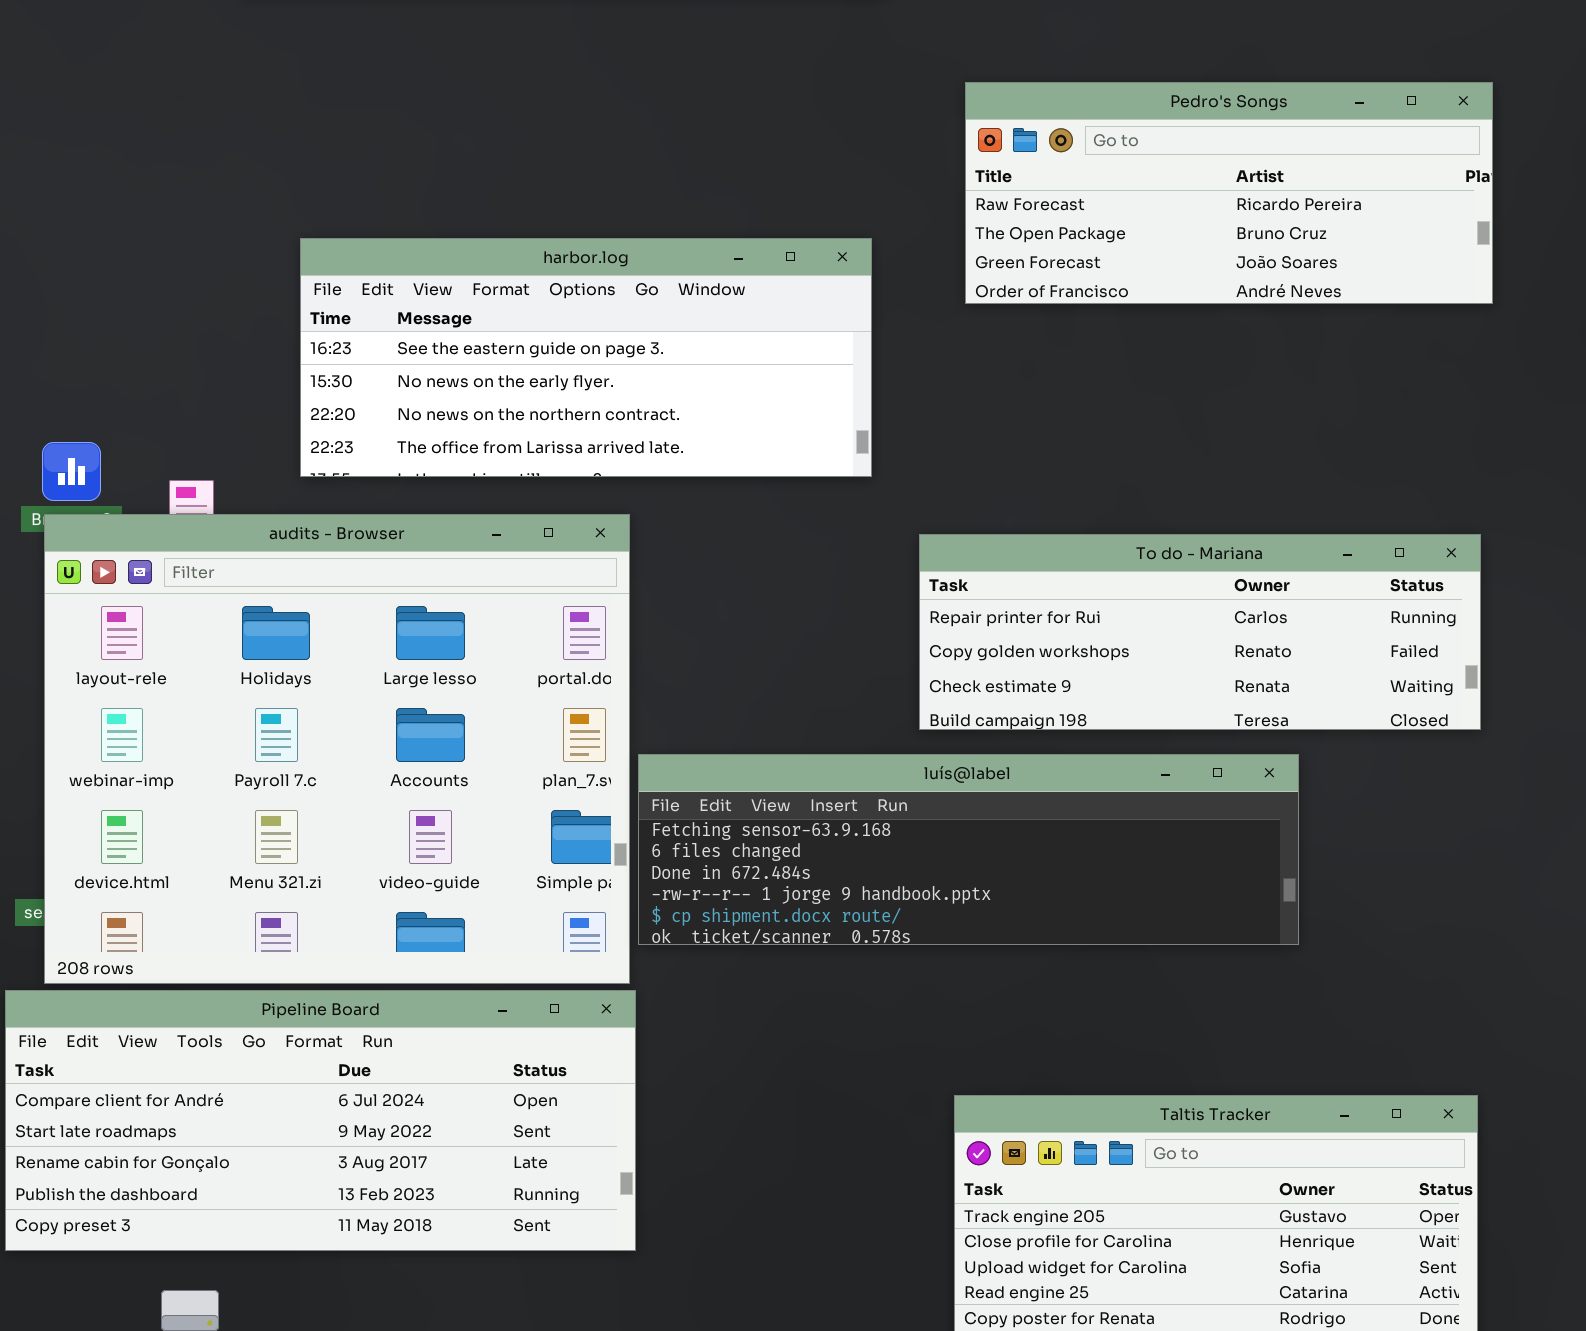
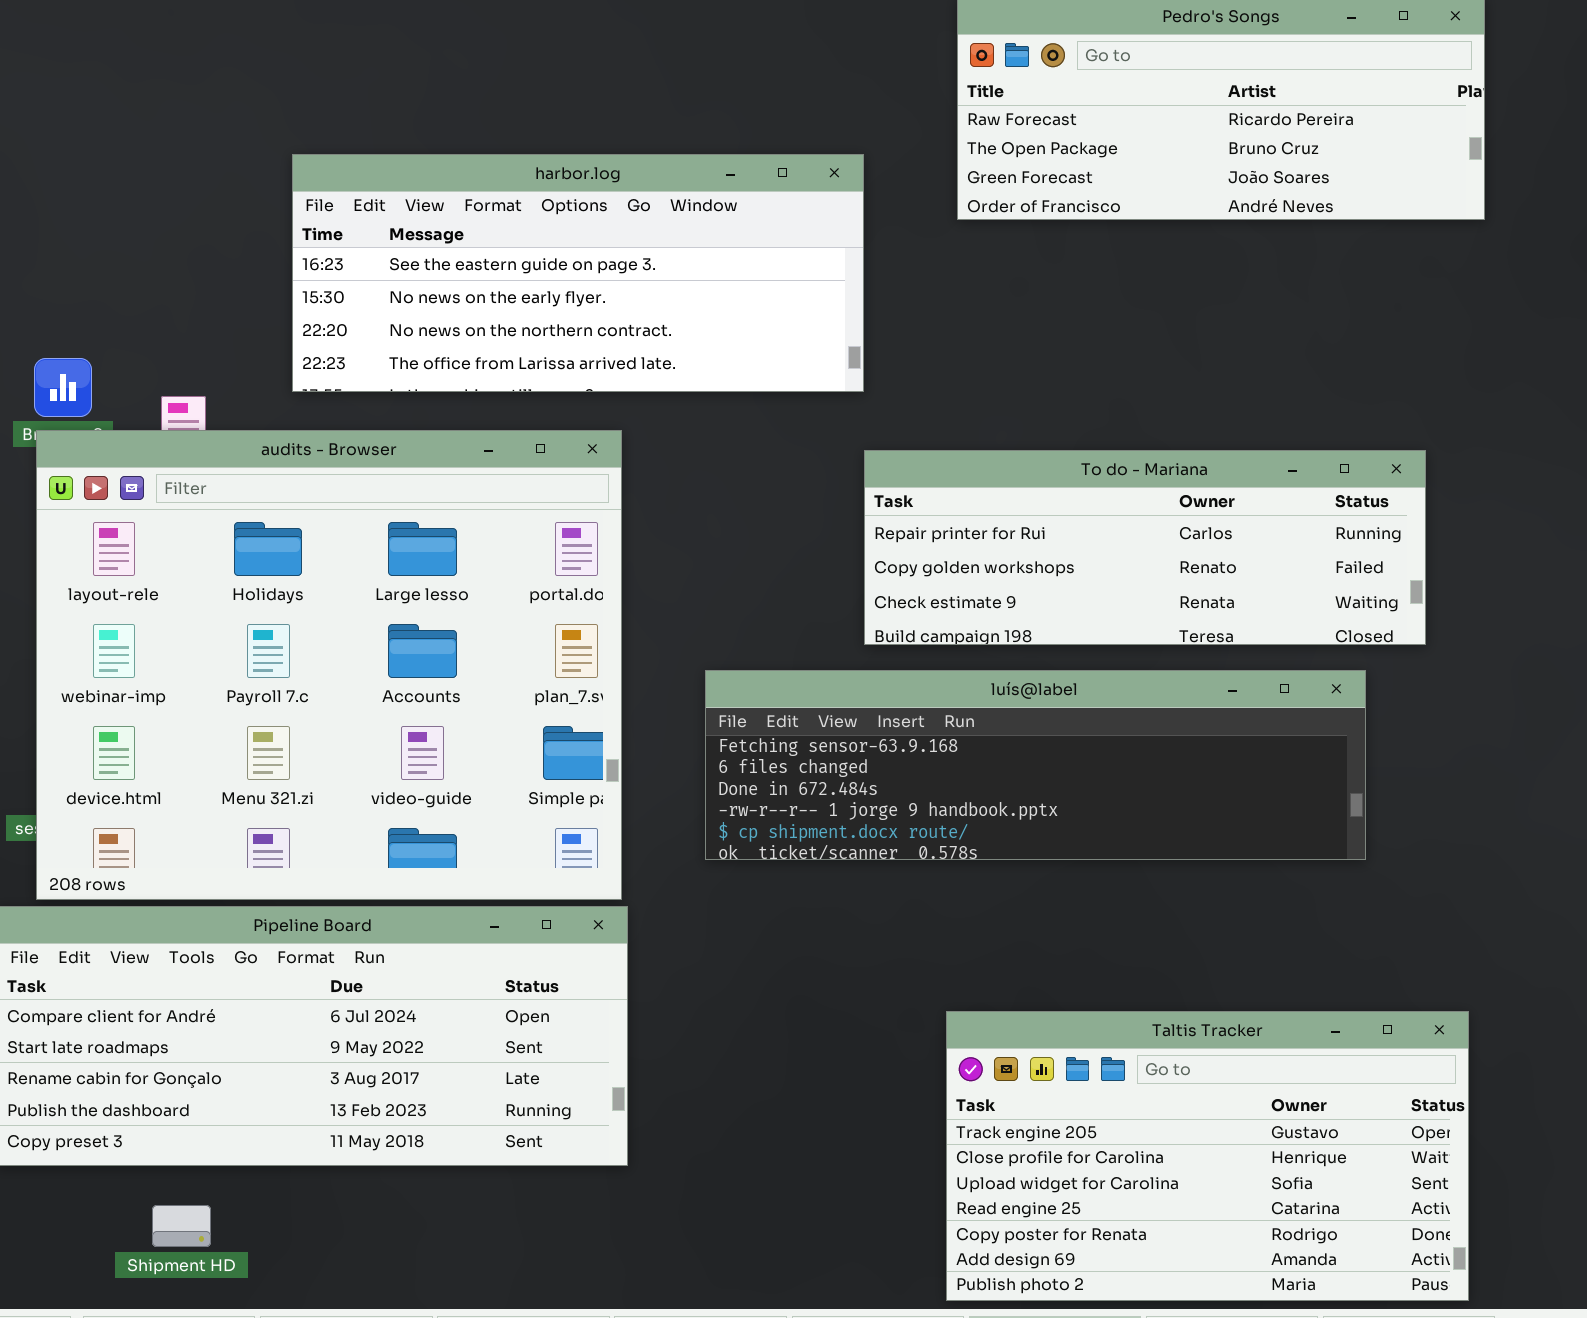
To do - Mariana: [919,534,1481,730] -> [864,450,1426,645], moved
luís@label: [638,754,1299,945] -> [705,670,1366,860], moved

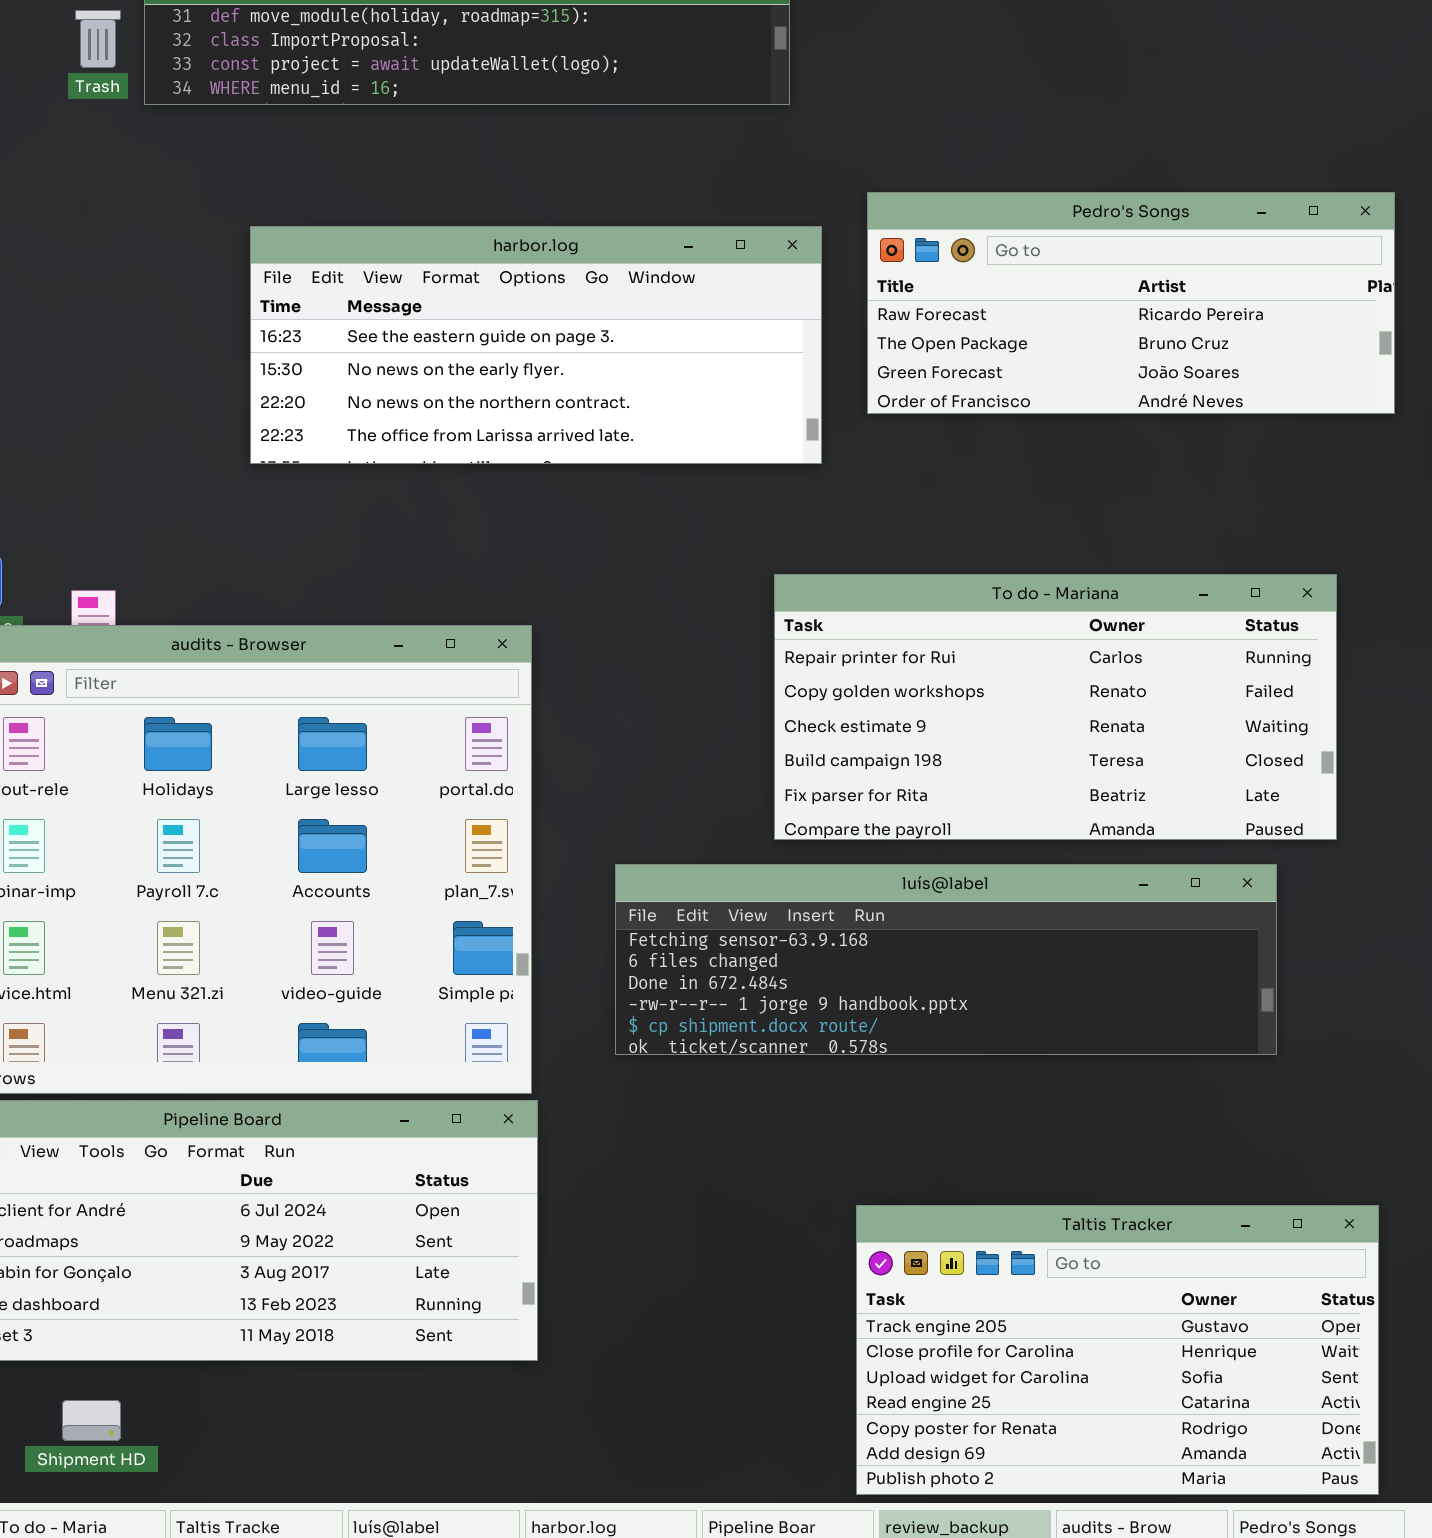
harbor.log: [292,154,864,392] -> [250,226,822,464], moved
To do - Mariana: [864,450,1426,645] -> [774,574,1337,840], resized

